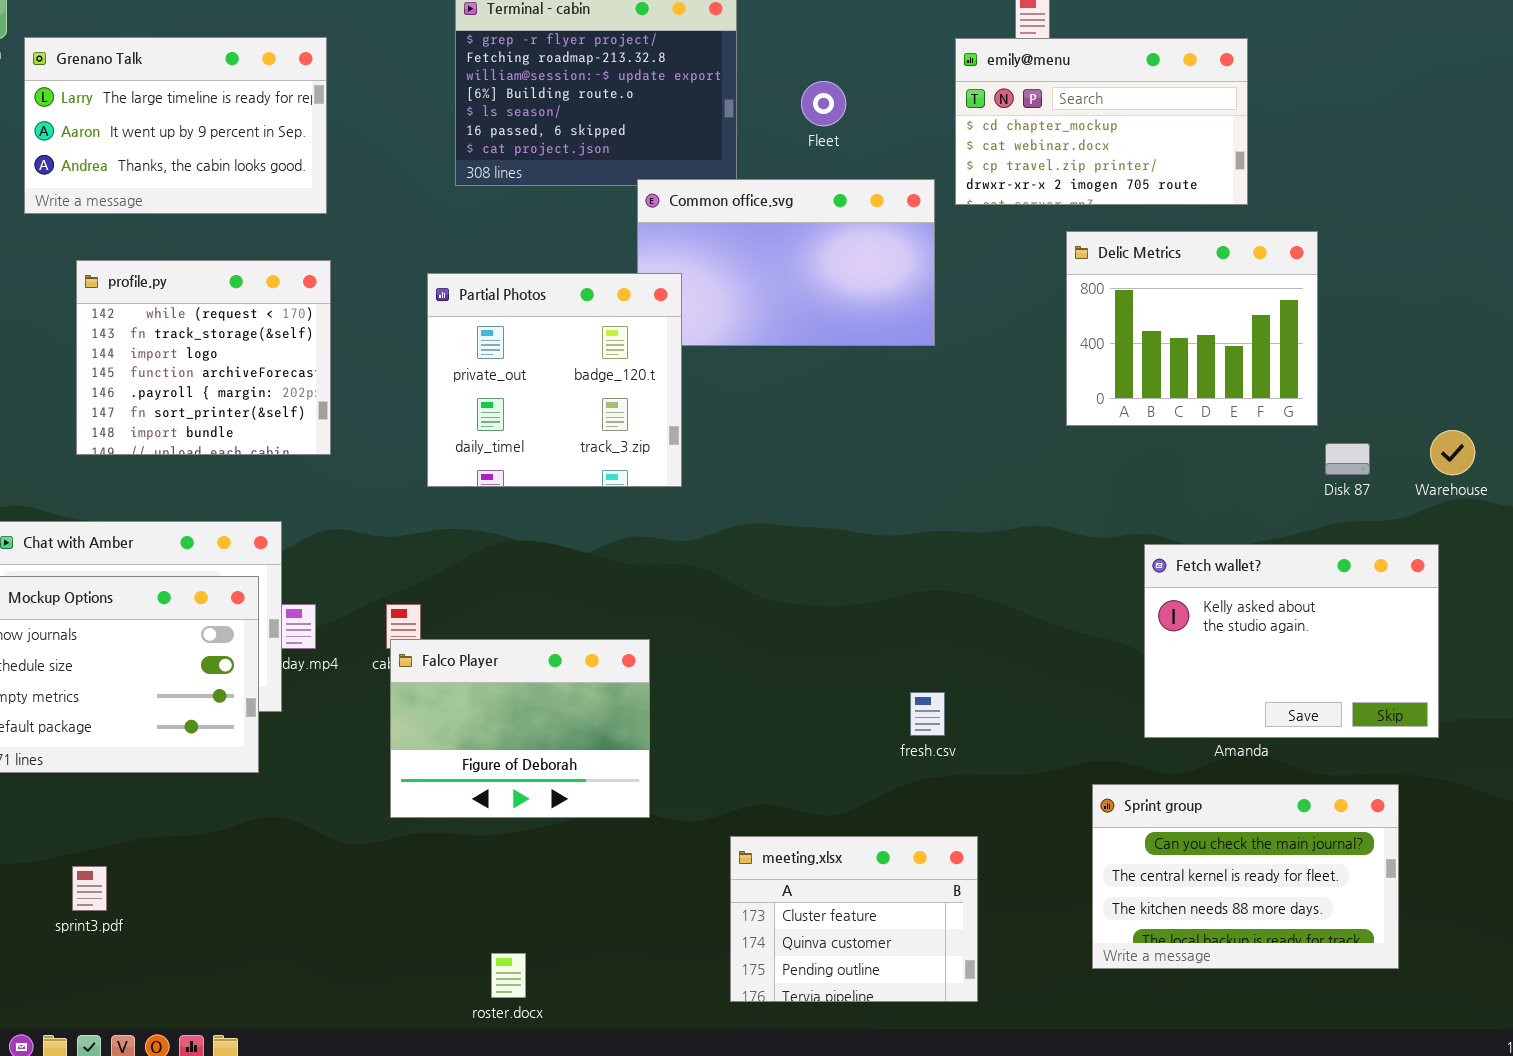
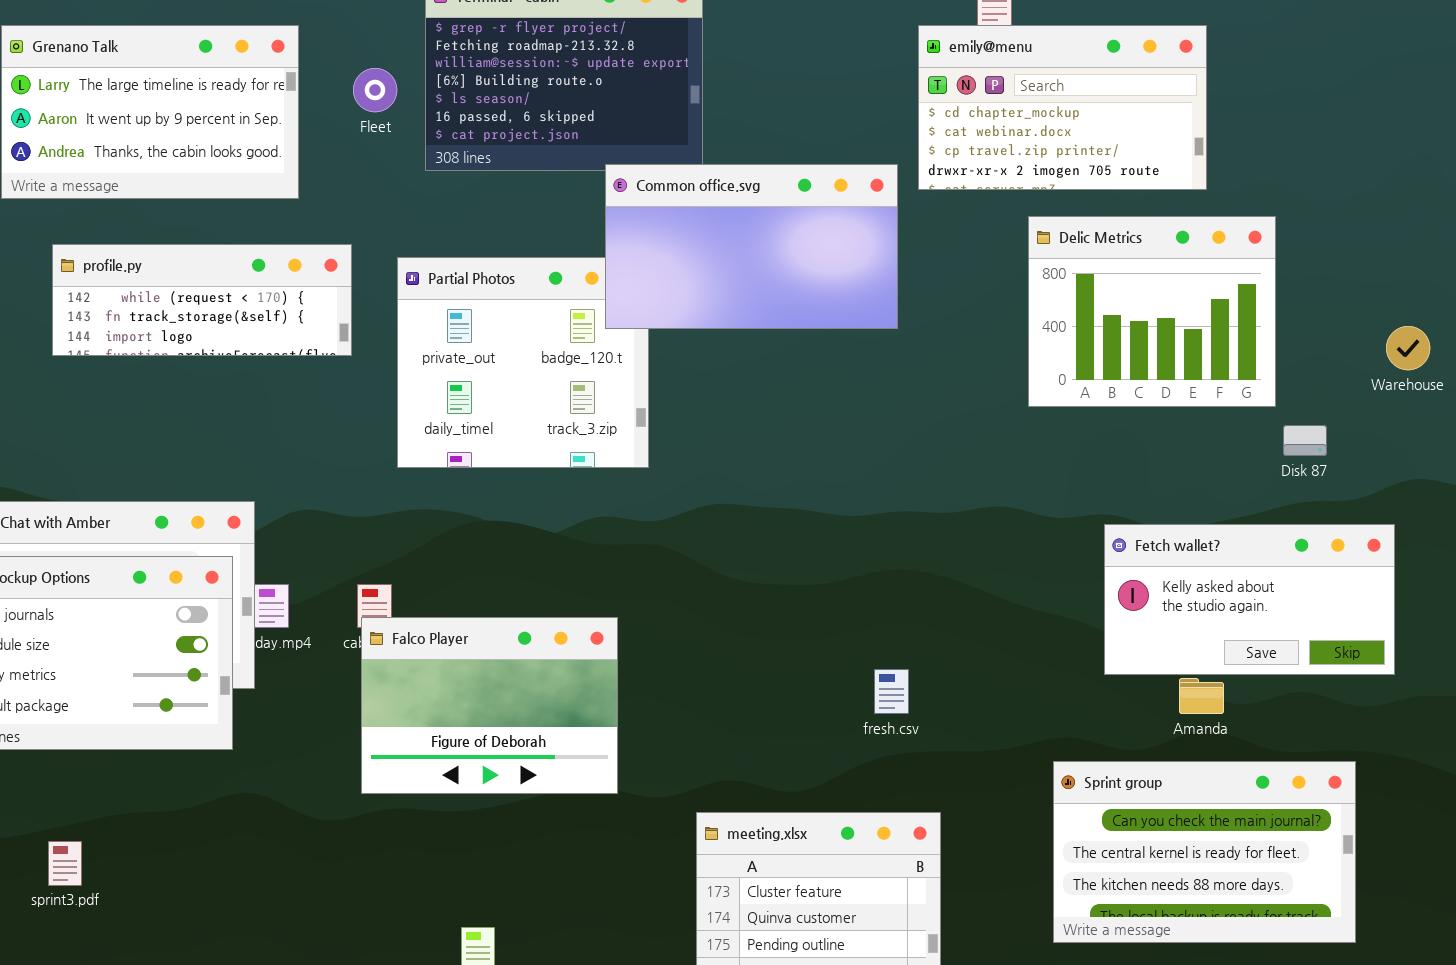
Fleet: [801,81,846,126] -> [353,68,397,112], moved
Common office.svg: [637,179,935,346] -> [605,164,898,329], raised
profile.py: [76,260,331,455] -> [52,244,352,356], resized
Warehouse: [1430,430,1475,475] -> [1386,326,1430,370], moved
Fetch wallet?: [1144,544,1439,738] -> [1104,524,1395,675], resized

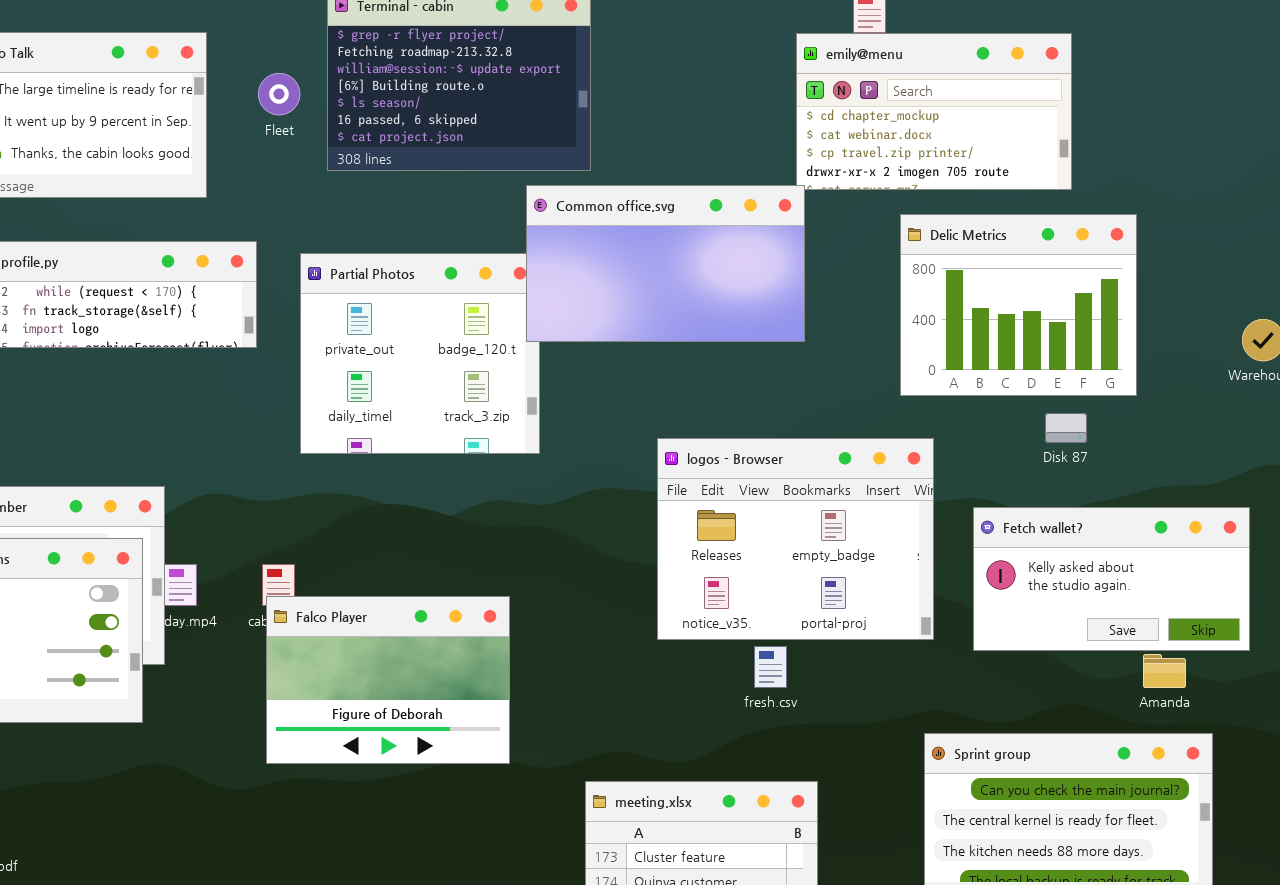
Common office.svg: [605,164,898,329] -> [526,185,805,342], moved
Disk 87: [1283,425,1327,456] -> [1045,413,1087,443], moved
logos - Browser: none -> [657,438,934,640], opened
Amanda: [1179,678,1224,714] -> [1143,654,1186,688], moved

